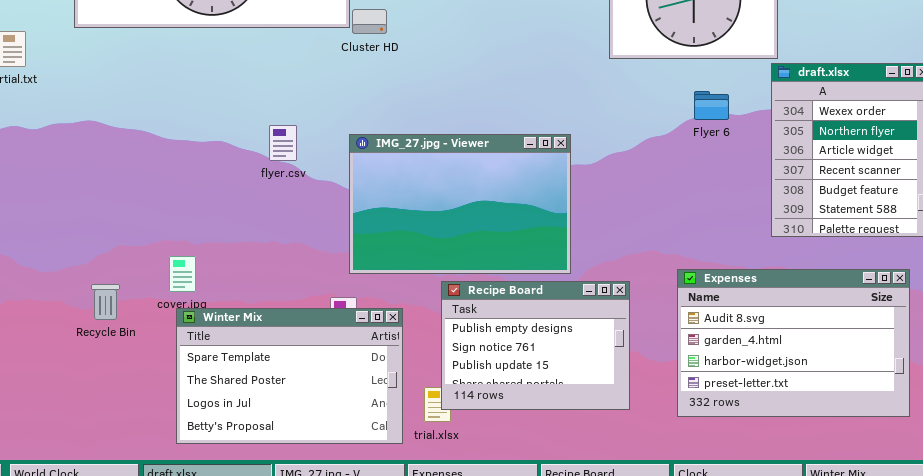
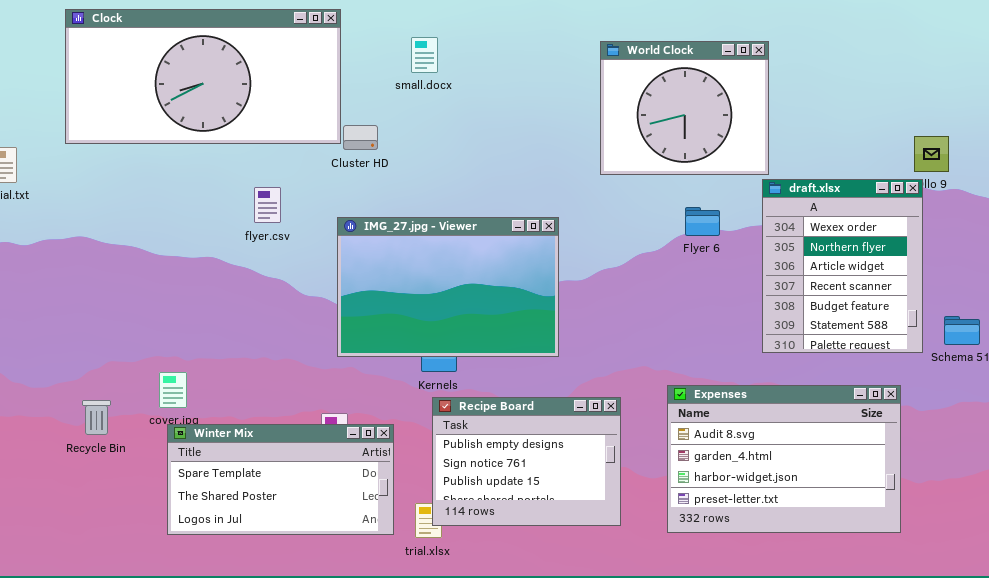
flyer.csv: [269,125,297,161] -> [254,187,281,223], moved
IMG_27.jpg - Viewer: [349,134,571,274] -> [337,217,559,357], moved
Winter Mix: [176,308,403,444] -> [167,424,394,535], resized

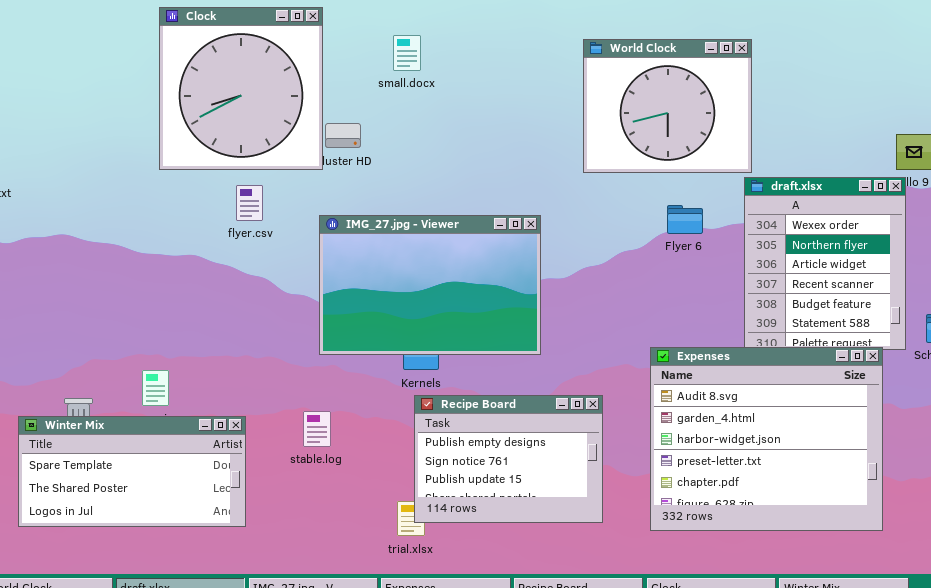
Clock: [65,9,341,144] -> [159,7,323,170], resized
Expenses: [667,385,901,533] -> [650,347,883,531], resized
Winter Mix: [167,424,394,535] -> [18,416,246,527], moved

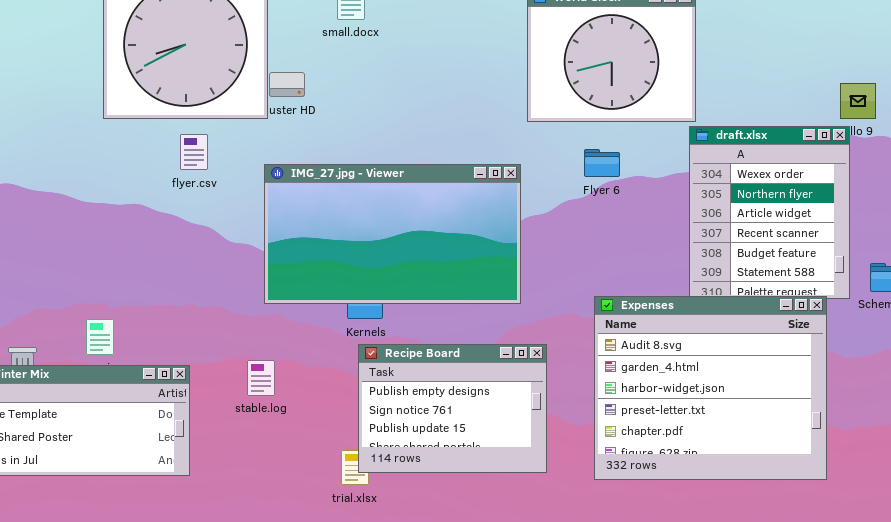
Flyer 6: [667,205,703,234] -> [584,149,620,177], moved
IMG_27.jpg - Viewer: [319,215,541,355] -> [264,164,521,304], resized

